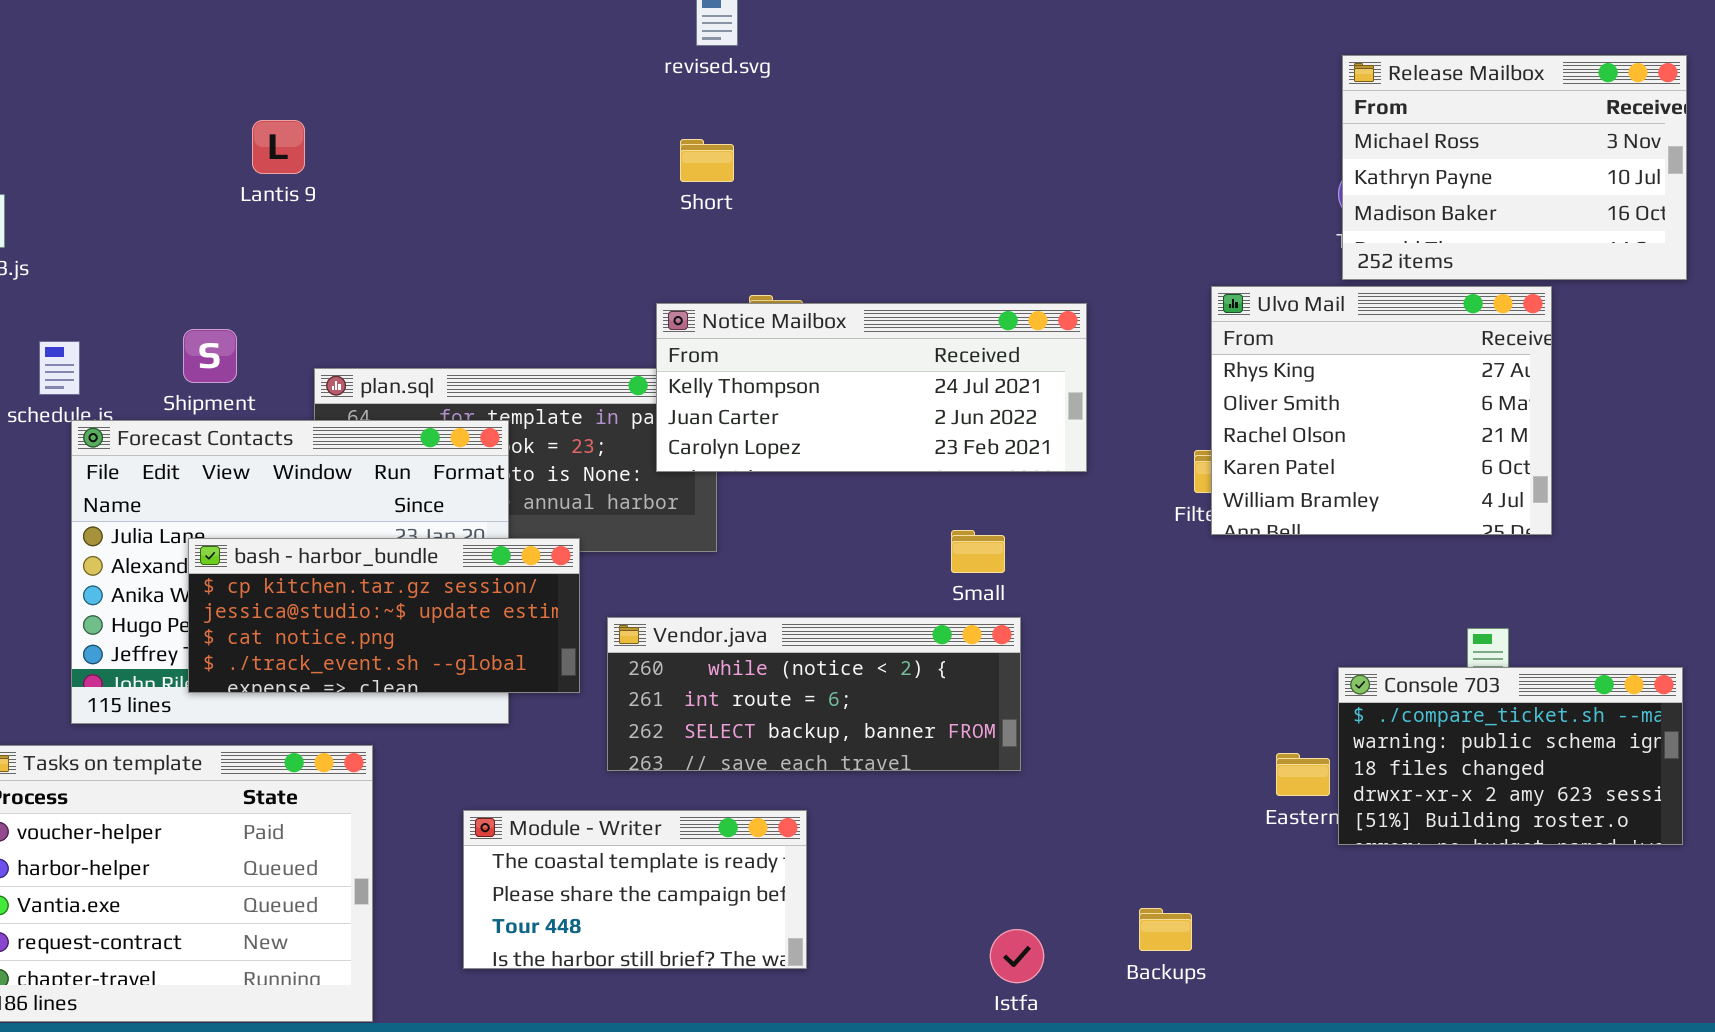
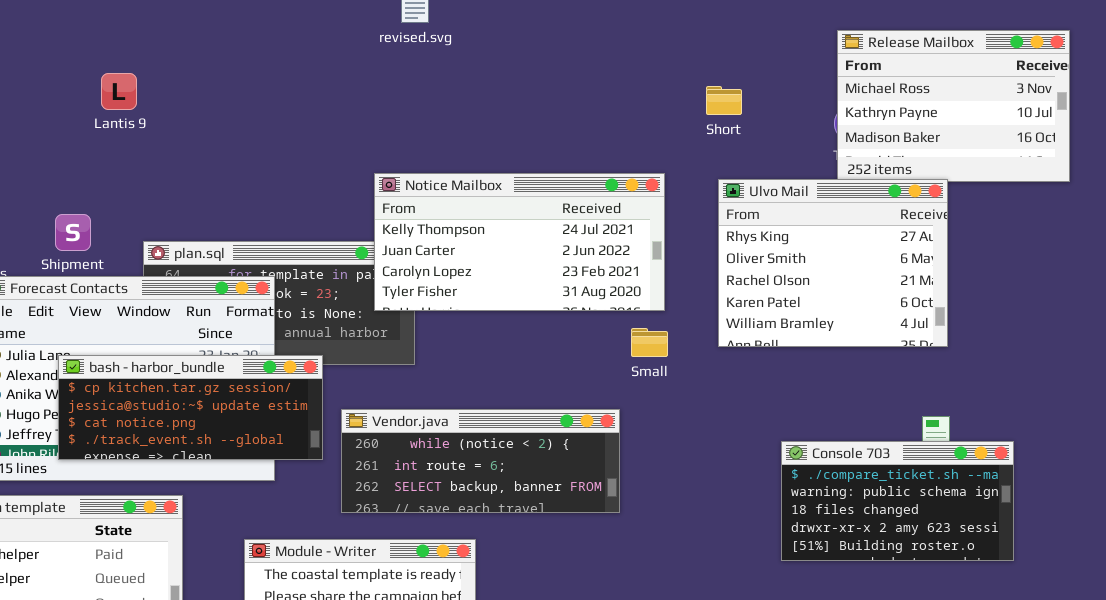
Short: [680,139,734,182] -> [706,86,742,115], moved
Ulvo Mail: [1211,286,1552,535] -> [718,179,948,347], moved
Notice Mailbox: [656,303,1087,472] -> [374,173,665,311], resized
Small: [951,530,1005,573] -> [631,328,668,357], moved
Console 703: [1338,667,1683,845] -> [781,441,1014,561], moved

